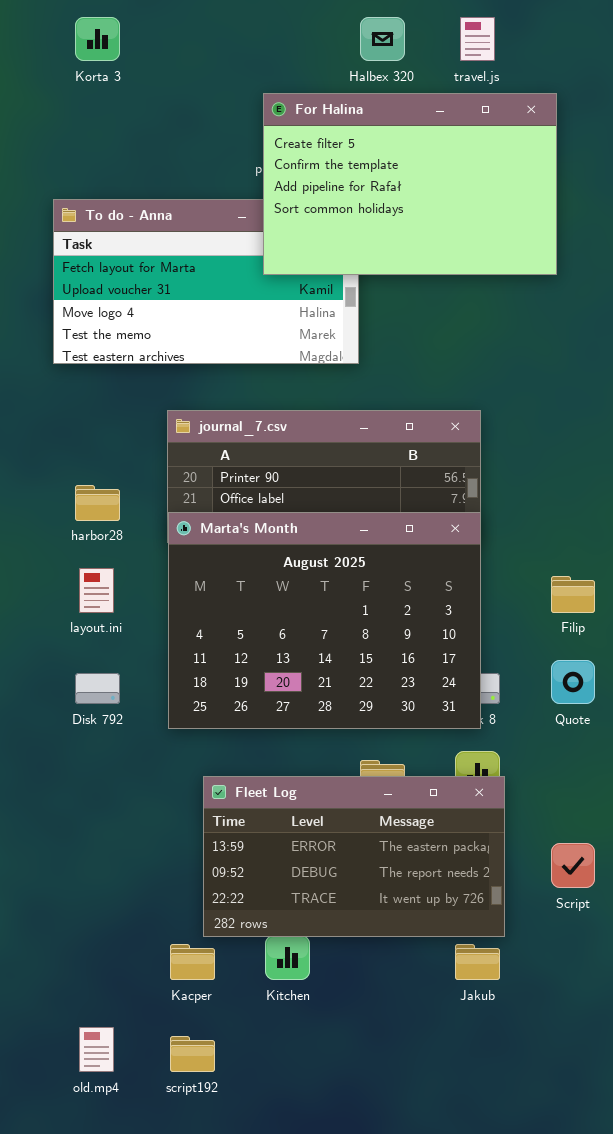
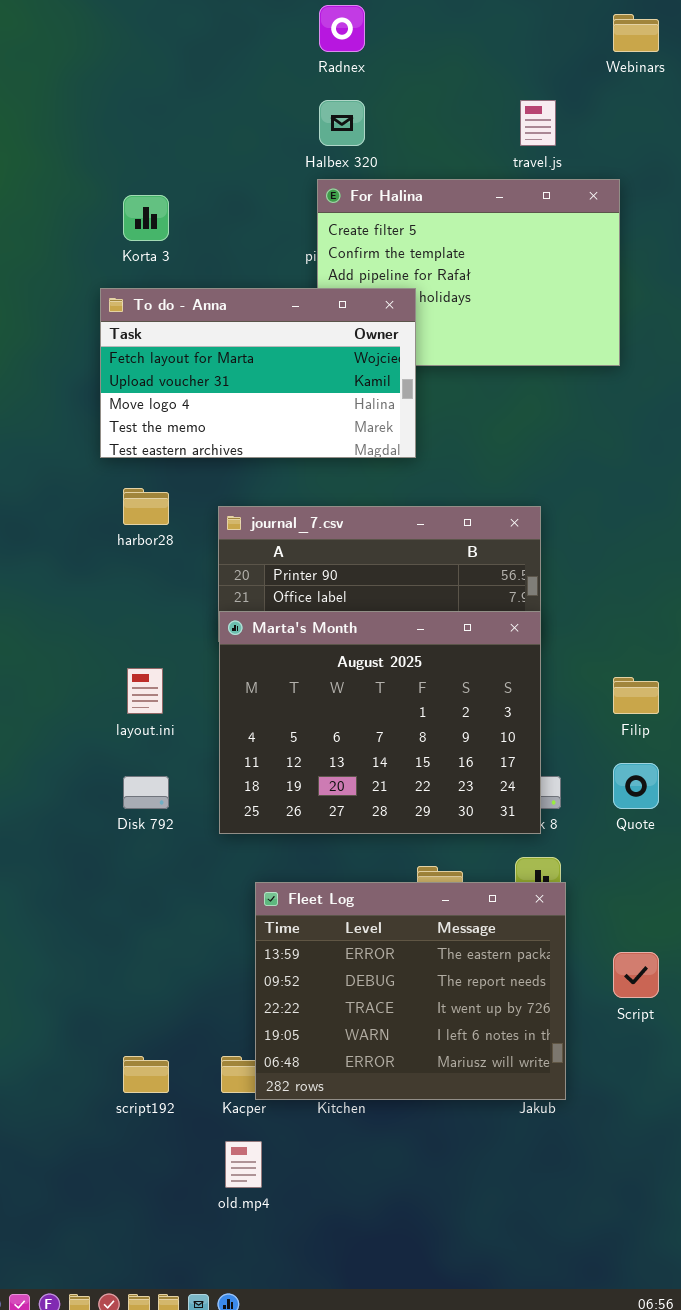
Korta 3: [75,17,120,61] -> [123,195,169,241], moved
Halbex 320: [360,17,405,61] -> [319,100,365,146], moved
To do - Anna: [53,199,359,364] -> [100,288,416,458], raised
harbor28: [75,485,120,521] -> [123,488,169,525], moved
Fleet Log: [203,776,505,937] -> [255,882,566,1100], resized
old.mp4: [79,1027,114,1072] -> [225,1141,262,1188], moved
script192: [170,1036,215,1072] -> [123,1056,169,1093], moved

